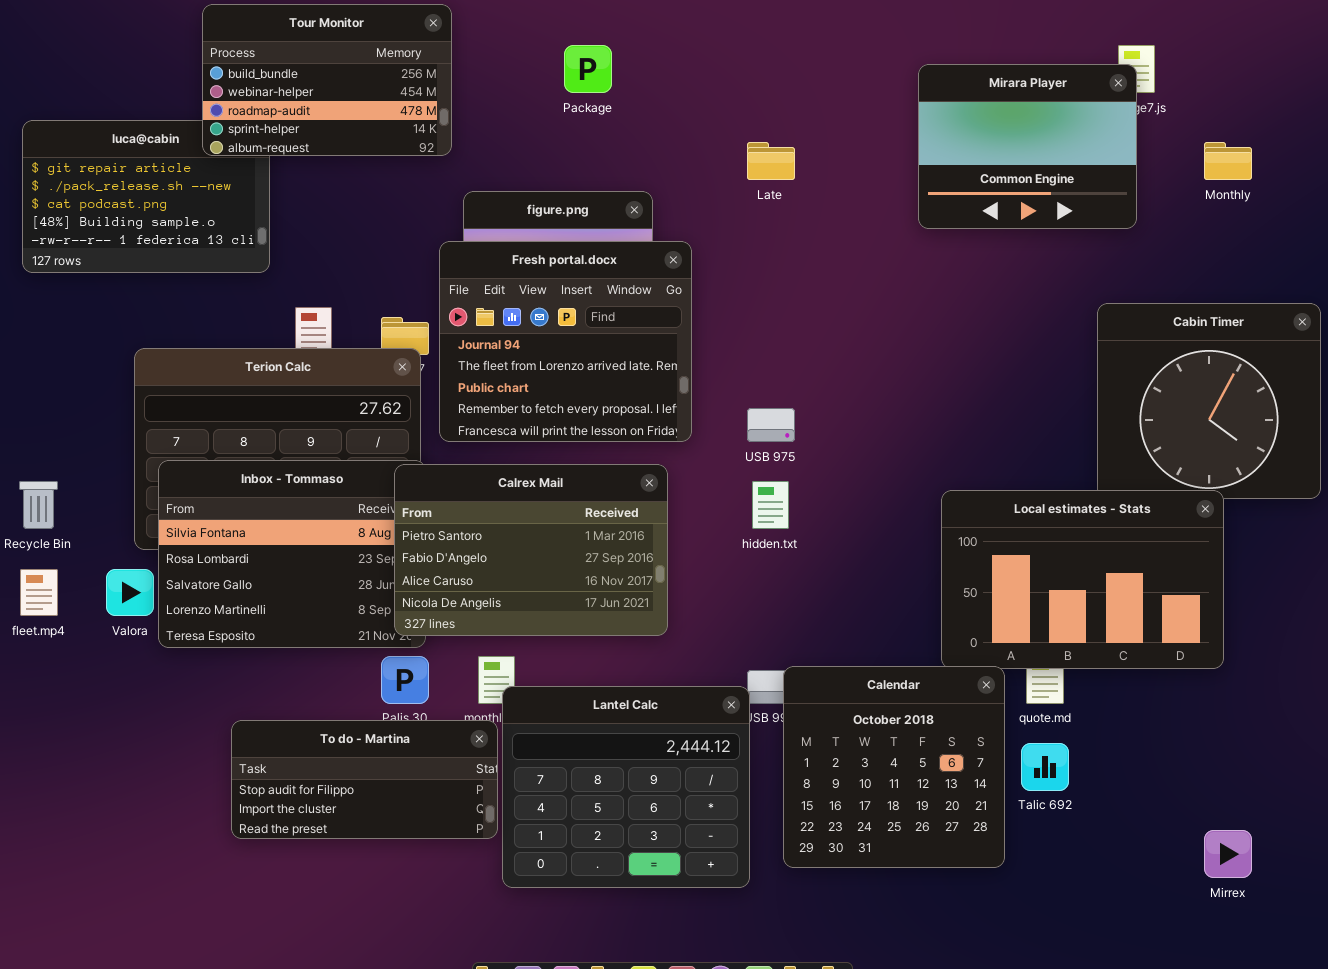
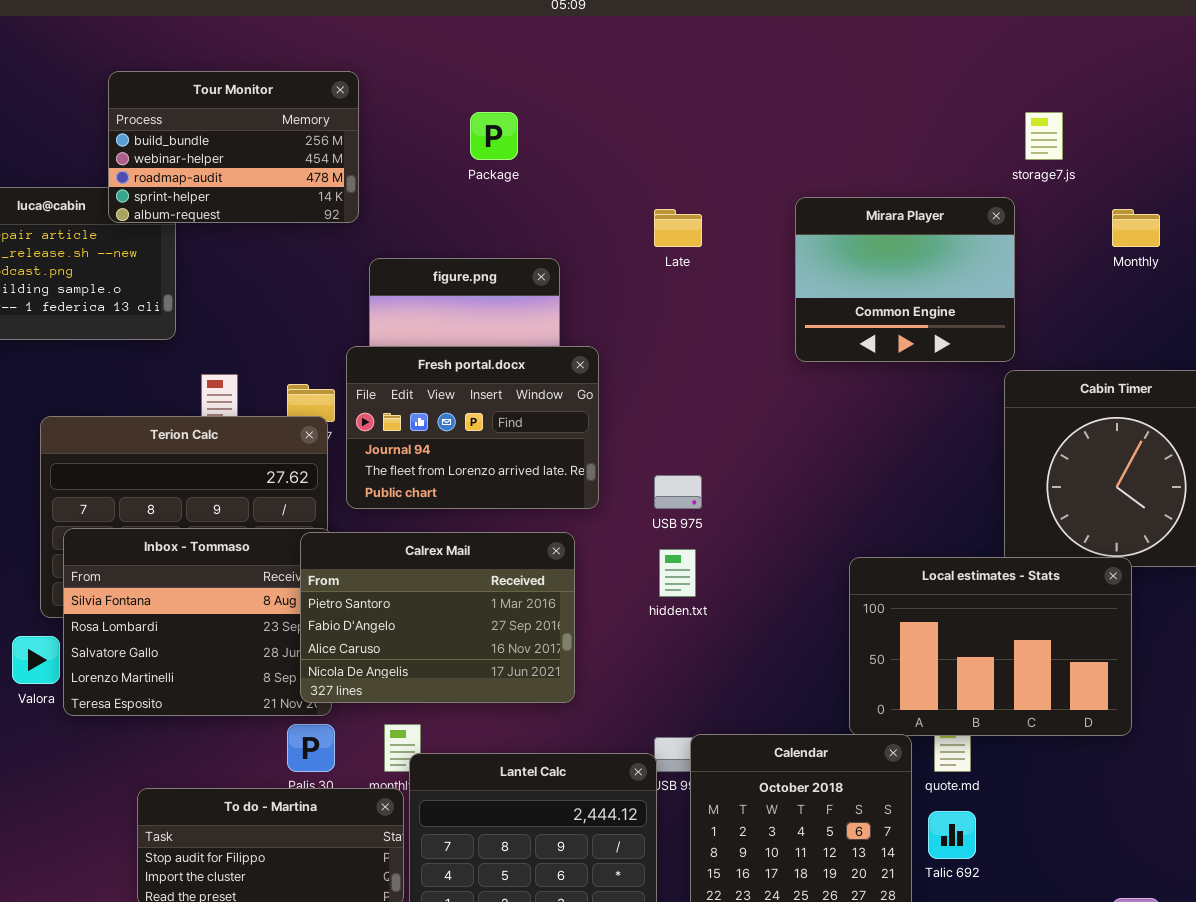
Mirara Player: [918,64,1137,229] -> [795,197,1015,362], moved
Fresh portal.docx: [439,241,692,442] -> [346,346,599,509], resized

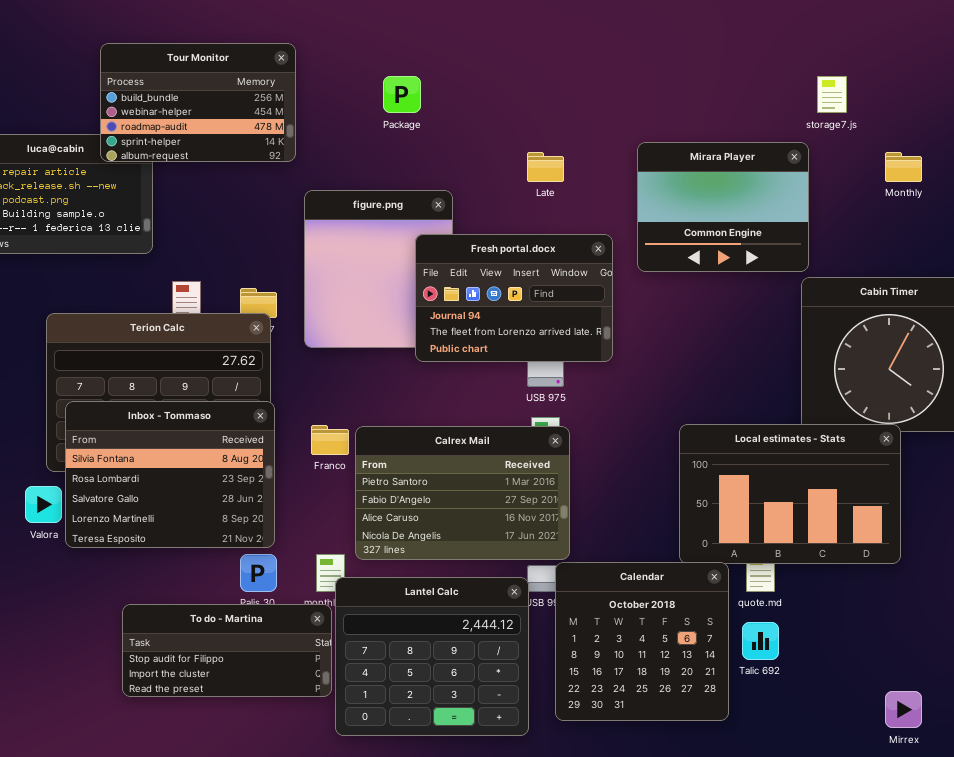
Fresh portal.docx: [346,346,599,509] -> [415,234,613,362], moved
Calrex Mail: [300,532,575,703] -> [355,426,570,560], moved

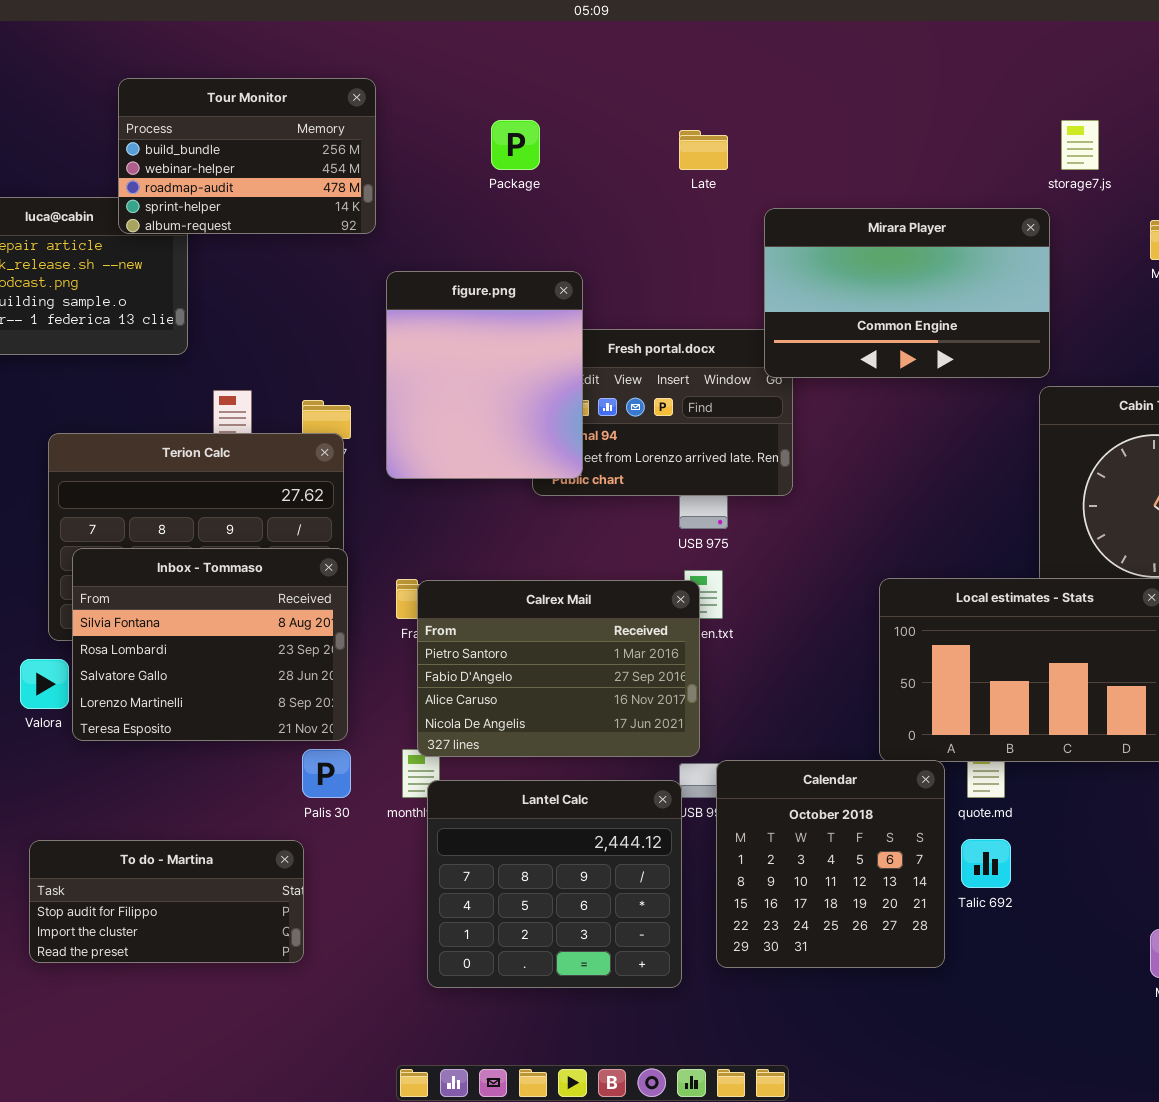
Mirara Player: [637,142,809,272] -> [764,208,1050,378], resized
Late: [527,152,564,182] -> [679,130,728,170], moved
figure.png: [304,190,453,348] -> [386,271,583,479], raised
Calrex Mail: [355,426,570,560] -> [417,580,700,757], moved
To do - Martina: [122,604,332,697] -> [29,840,304,963], moved

